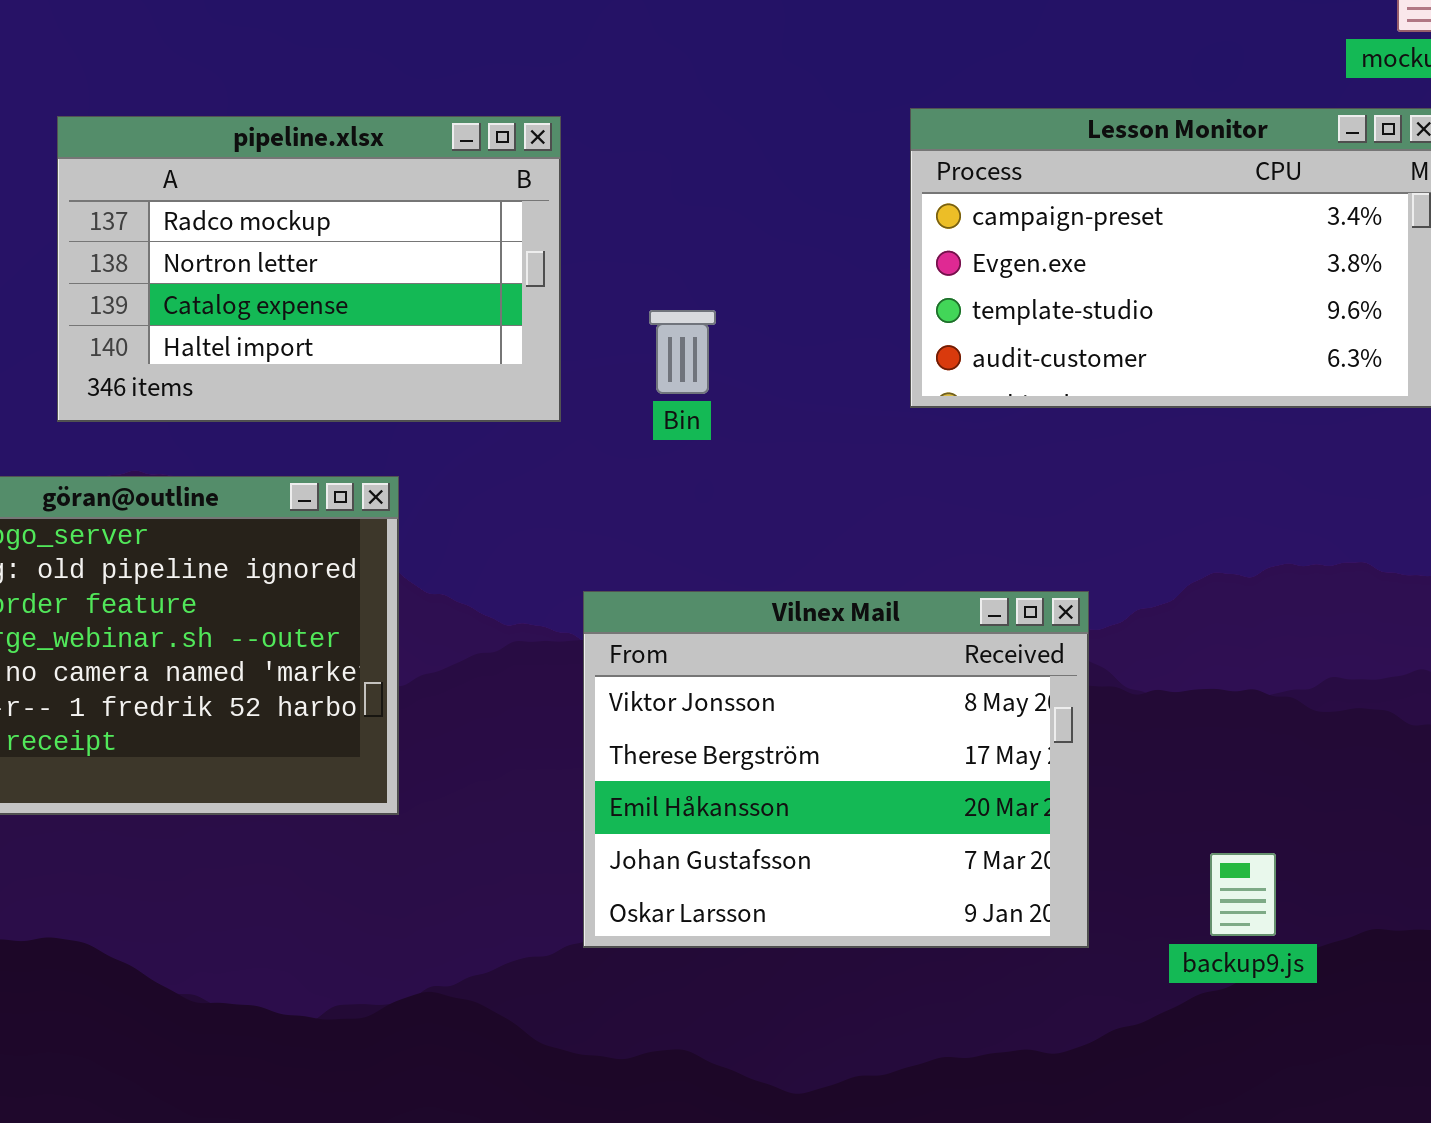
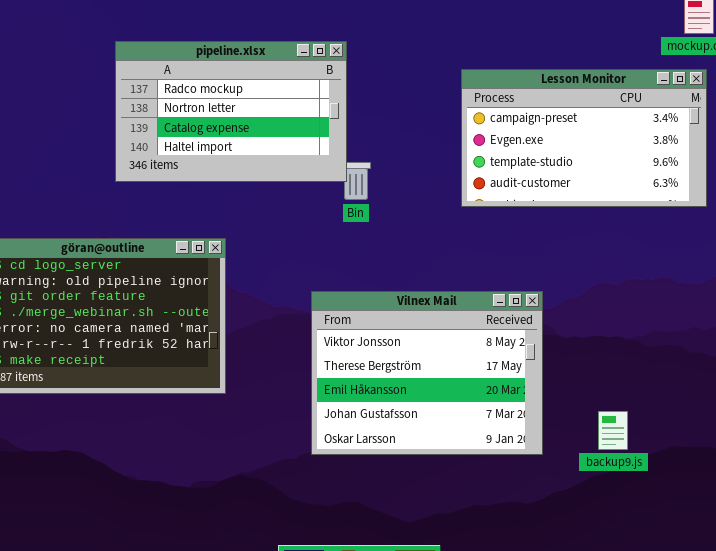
pipeline.xlsx: [57,116,561,422] -> [115,41,347,182], moved

